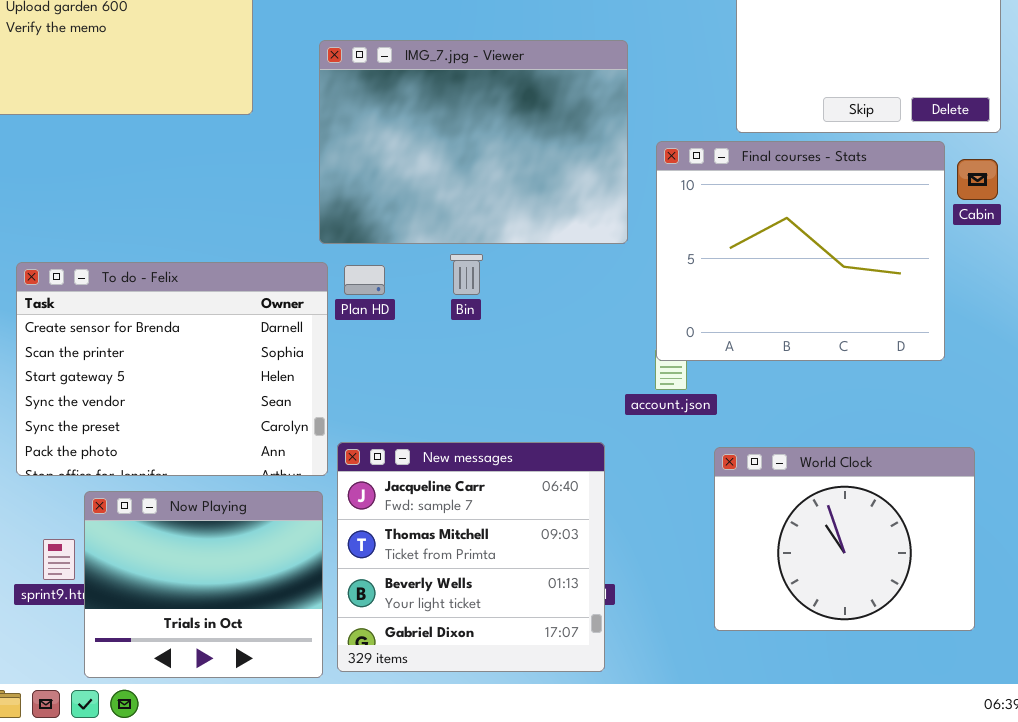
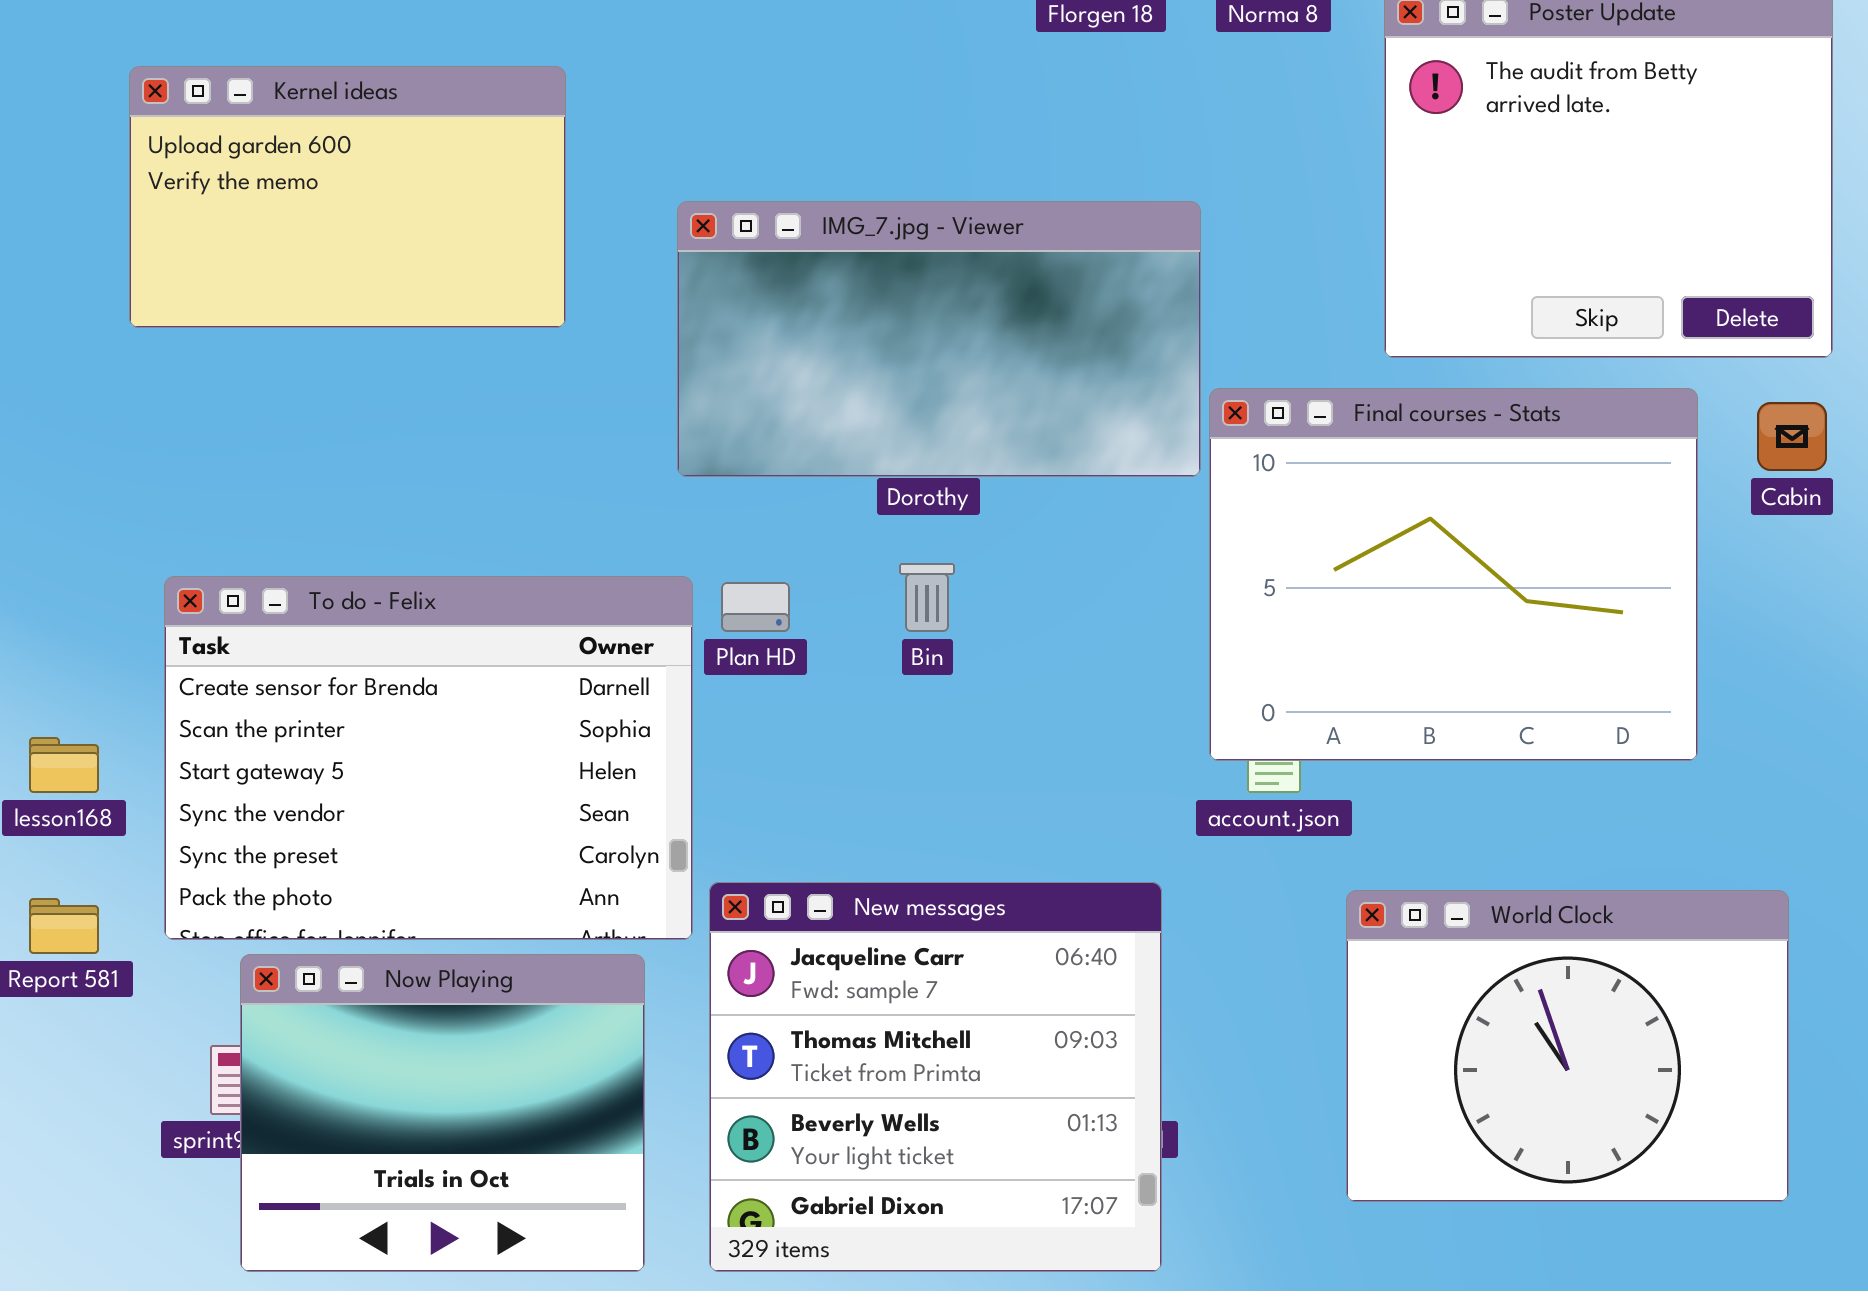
IMG_7.jpg - Viewer: [319,40,628,244] -> [677,201,1201,477], resized
Final courses - Stats: [656,141,945,361] -> [1209,388,1698,761], moved
Now Playing: [84,491,323,678] -> [240,954,645,1272], moved

